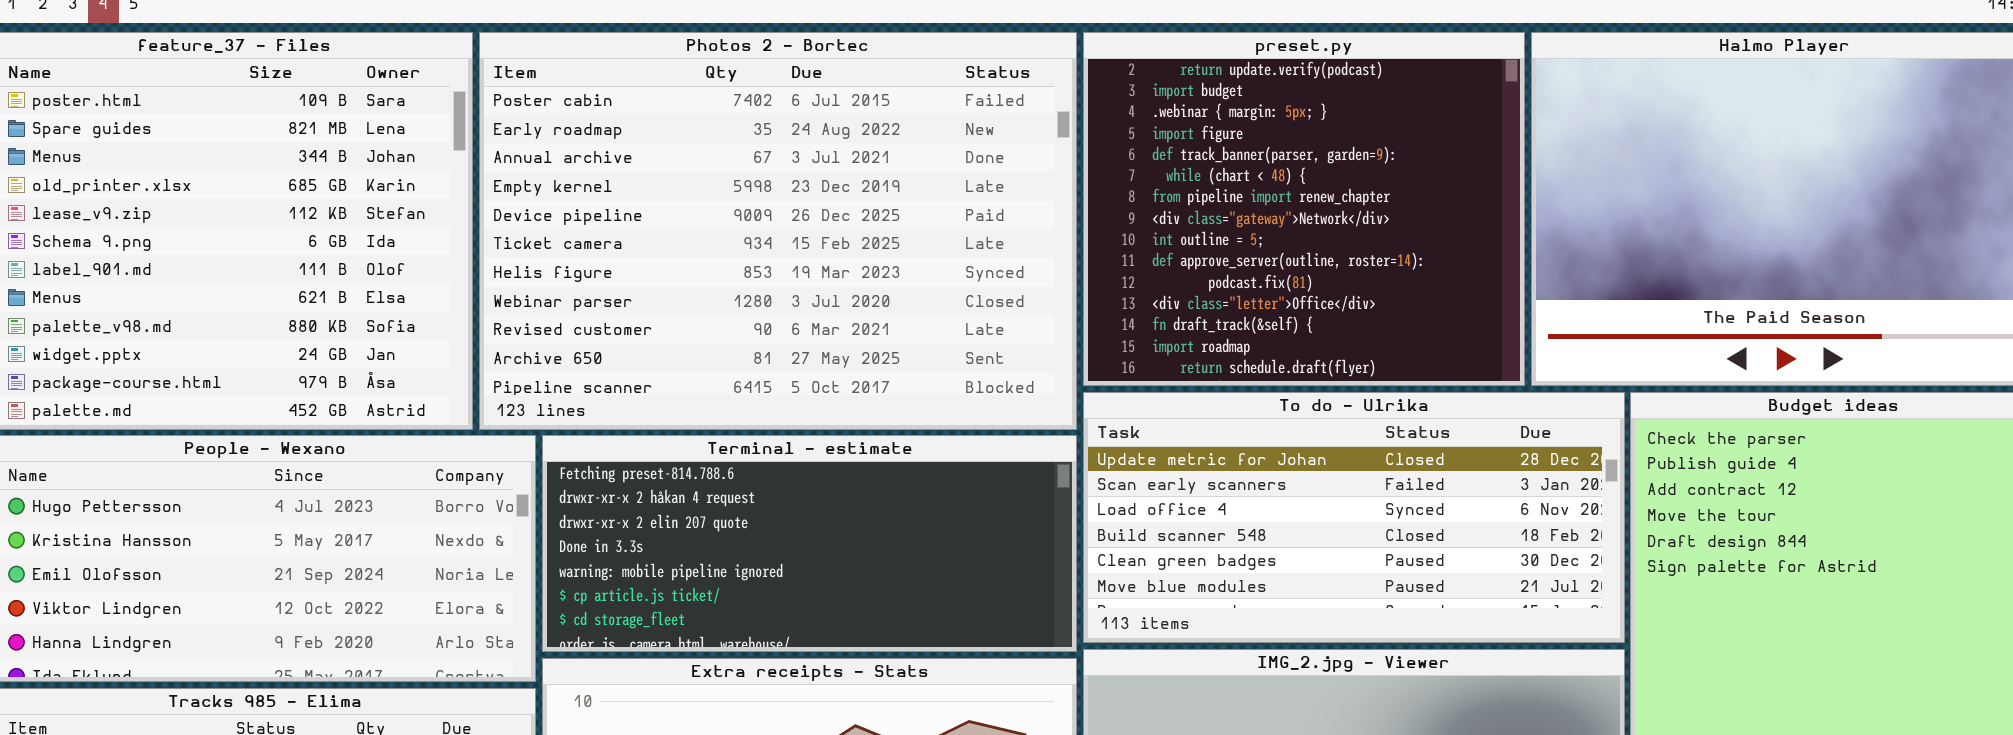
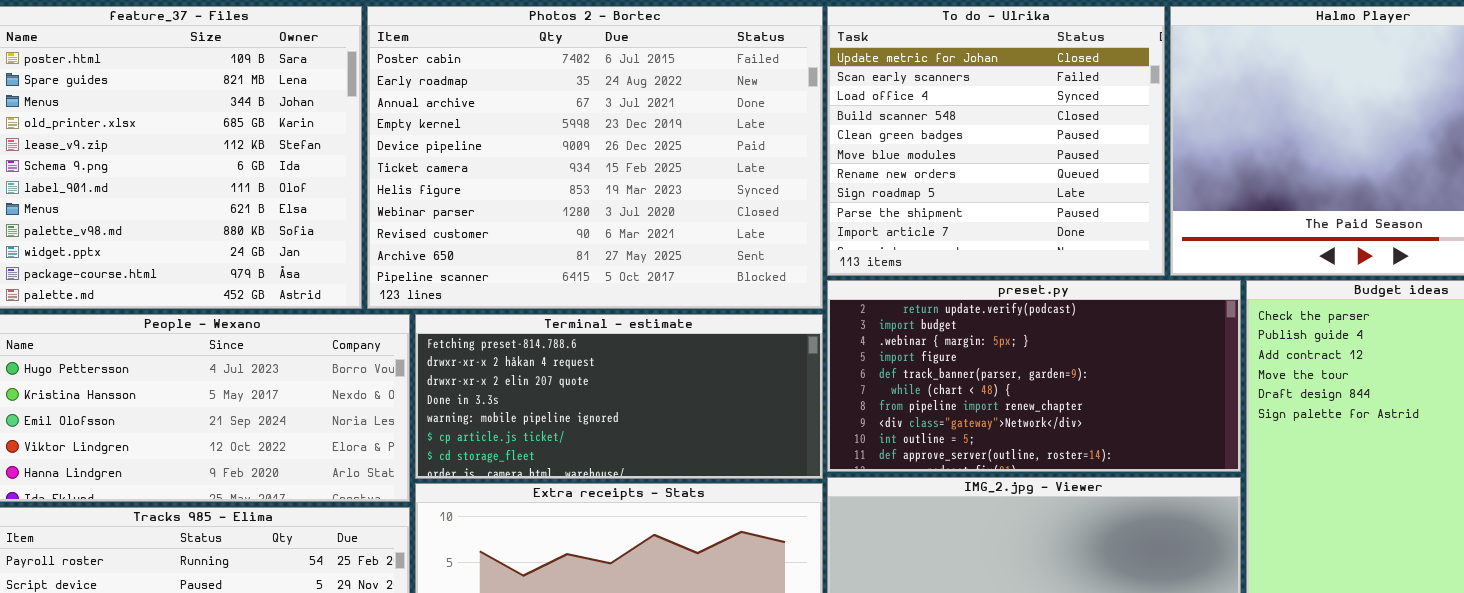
preset.py: [1083,32,1525,386] -> [827,280,1241,472], moved, resized
To do - Ulrika: [1083,392,1625,643] -> [827,6,1165,276], moved, resized

